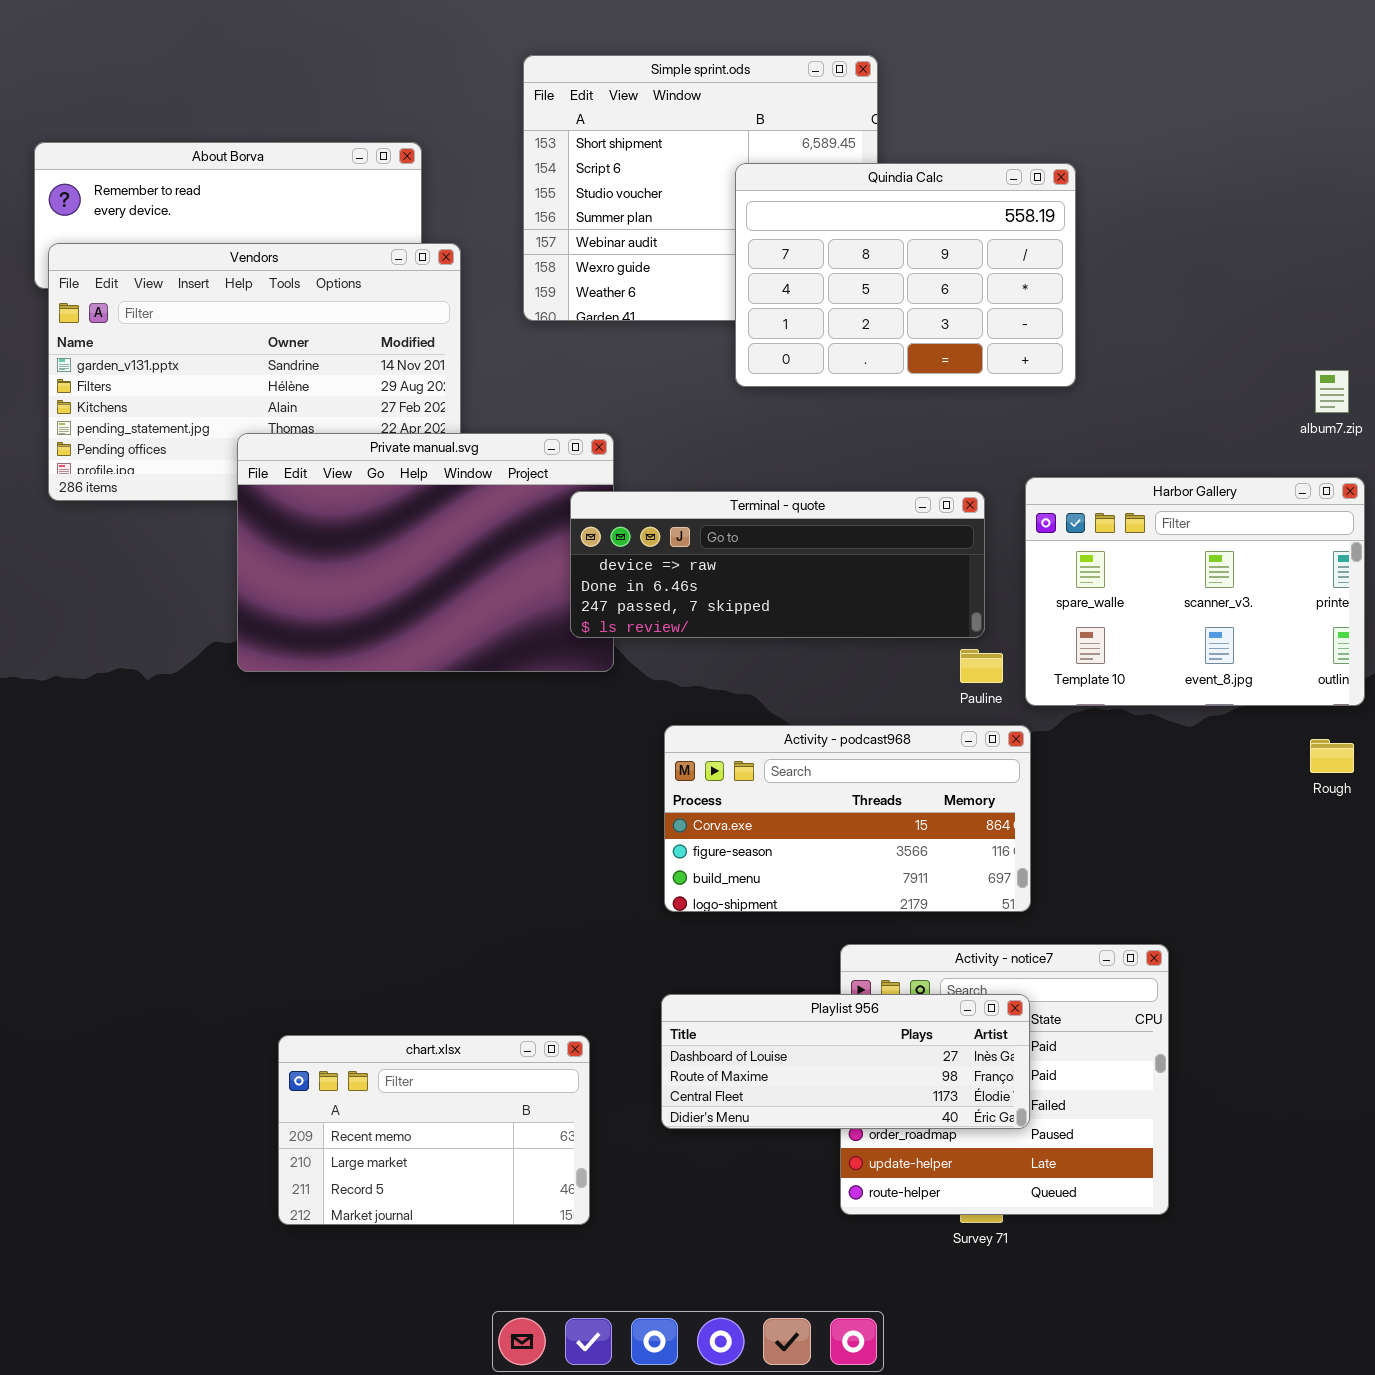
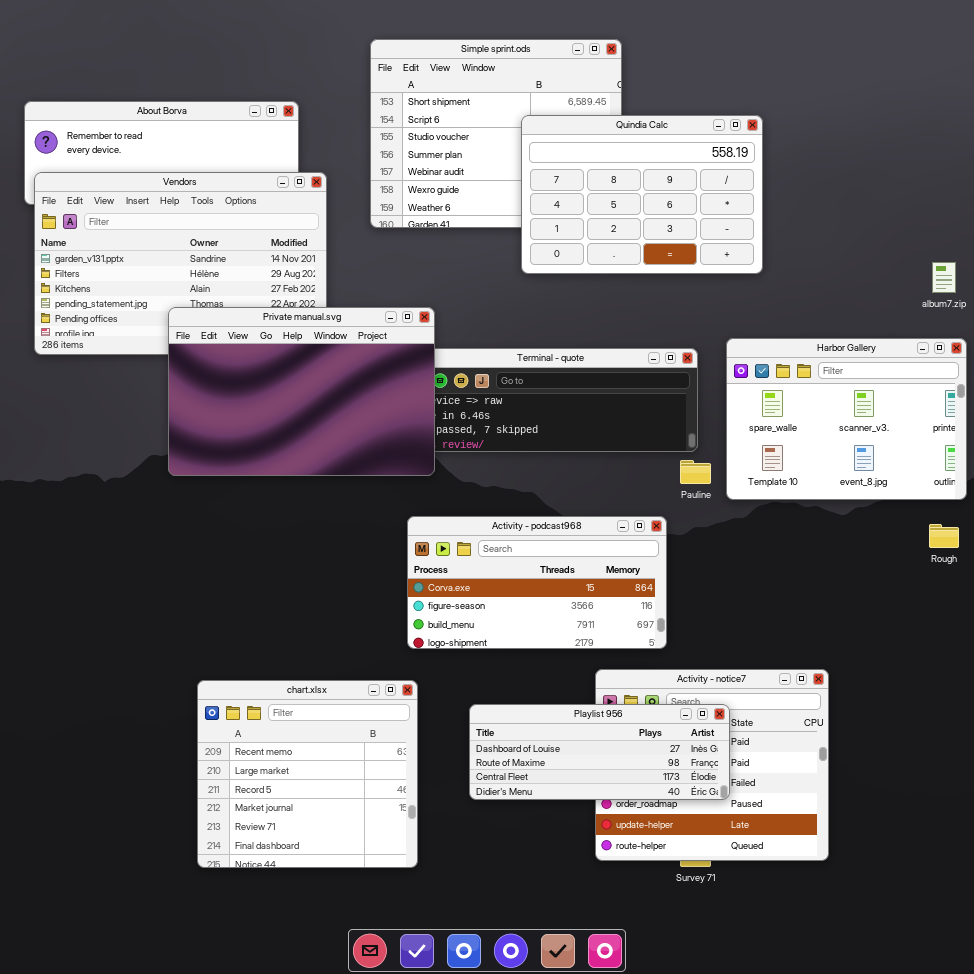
Private manual.svg: [237,433,614,672] -> [168,307,435,476], raised
Activity - podcast968: [664,725,1031,912] -> [407,516,667,649], moved
chart.xlsx: [278,1035,590,1225] -> [197,680,418,868], resized

